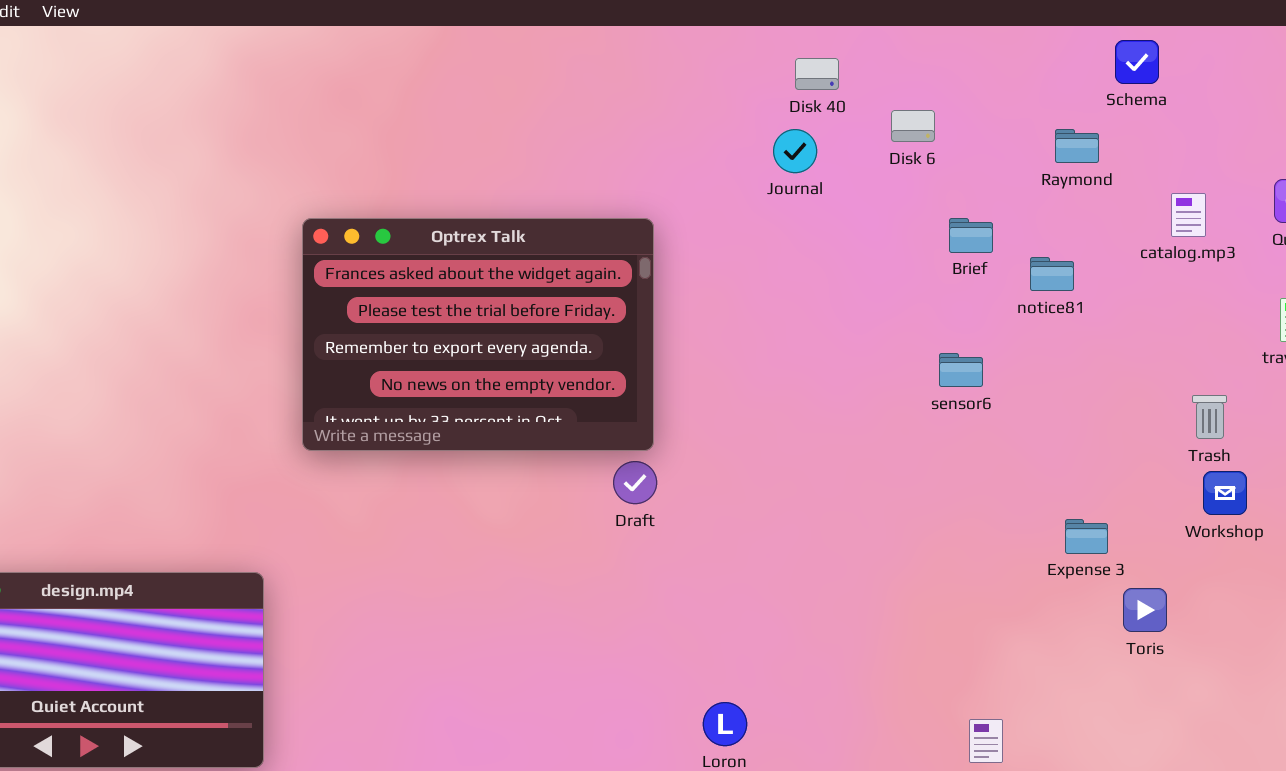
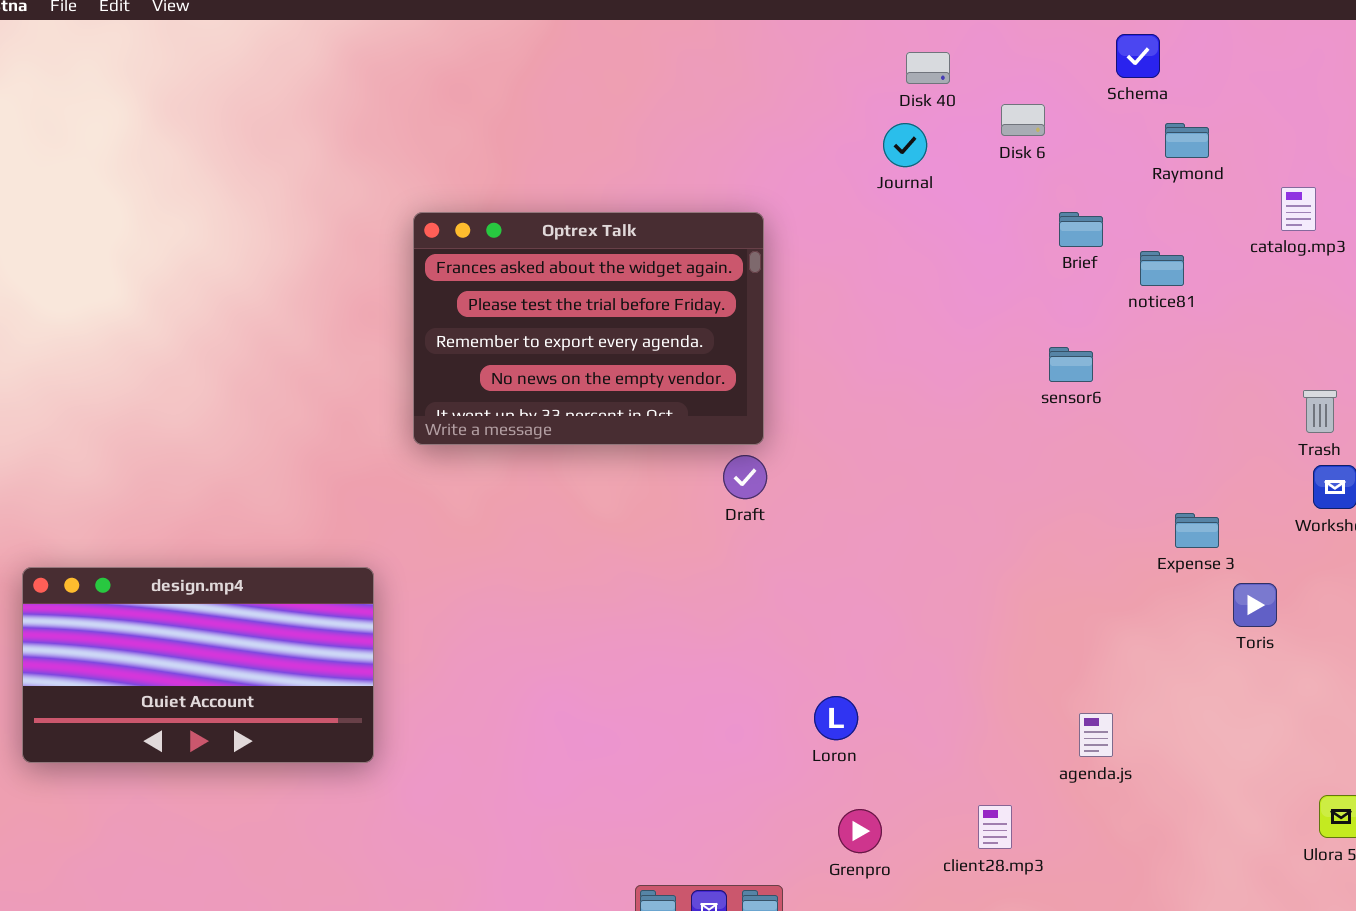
Schema: [1115,40,1159,84] -> [1116,34,1160,78], moved

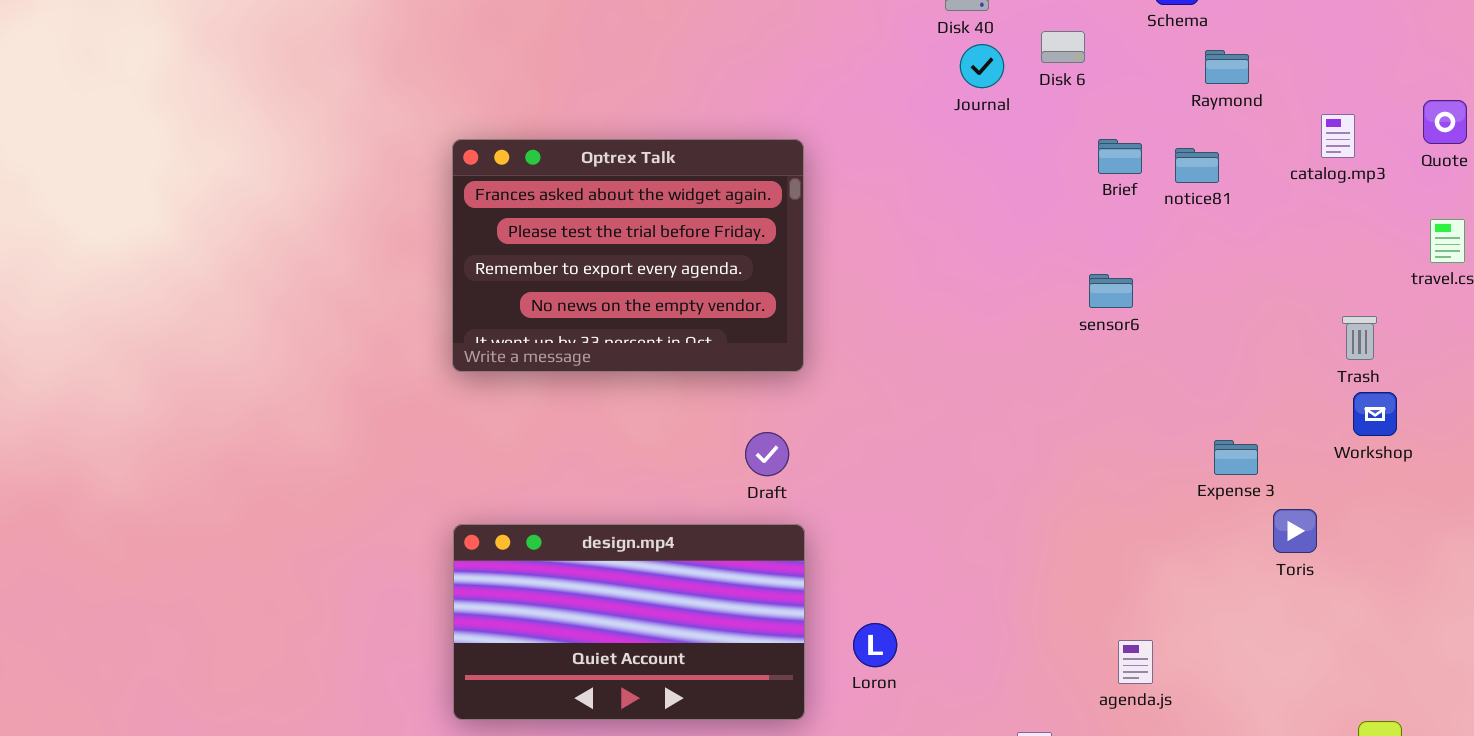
Journal: [883,123,927,167] -> [960,44,1004,88], moved
notice81: [1140,251,1184,286] -> [1175,148,1219,183], moved
Draft: [723,455,767,499] -> [745,432,789,476], moved
design.mp4: [22,567,374,763] -> [453,524,805,720], moved

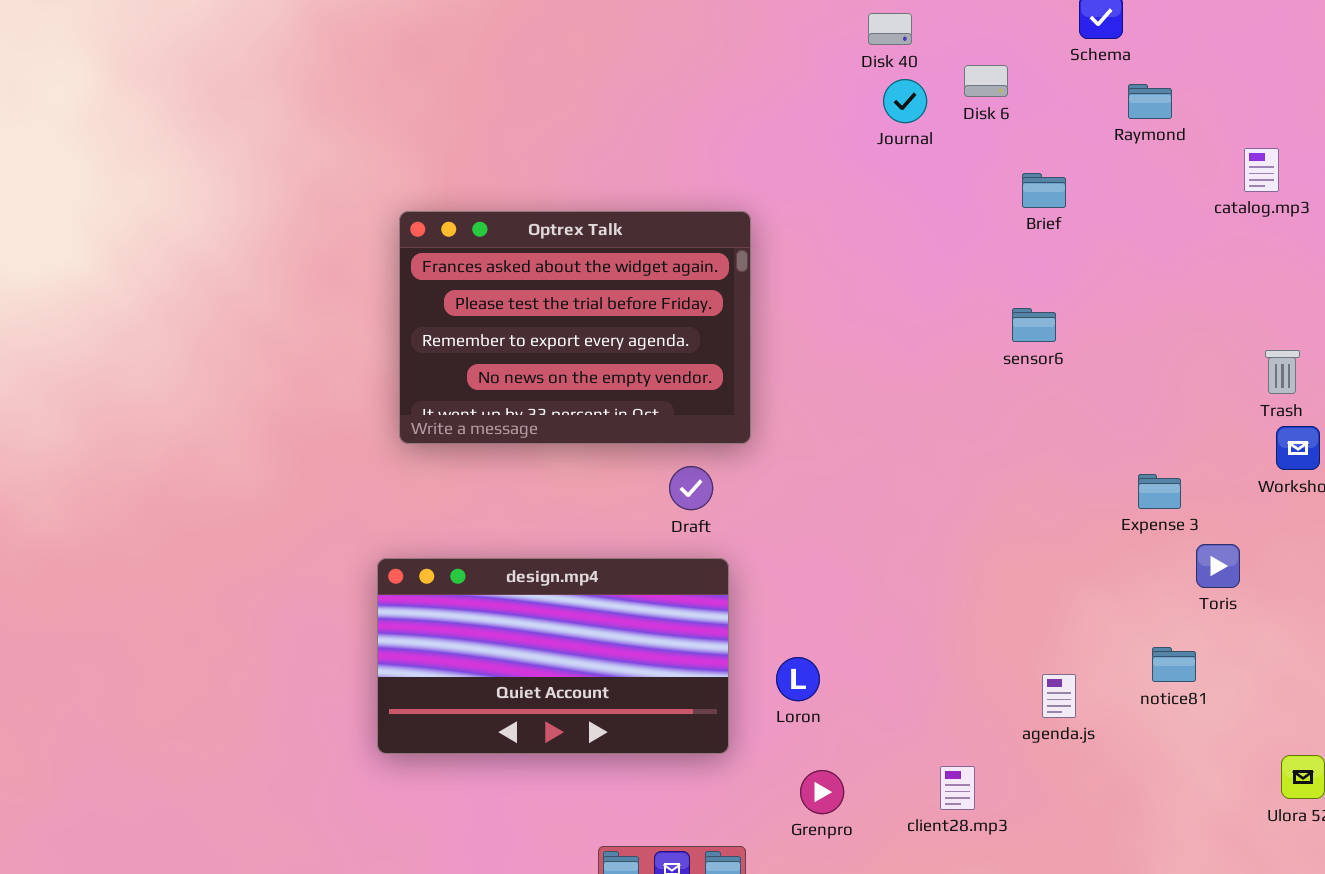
Optrex Talk: [452,139,804,372] -> [399,211,751,444], moved
notice81: [1175,148,1219,183] -> [1152,647,1196,682], moved

